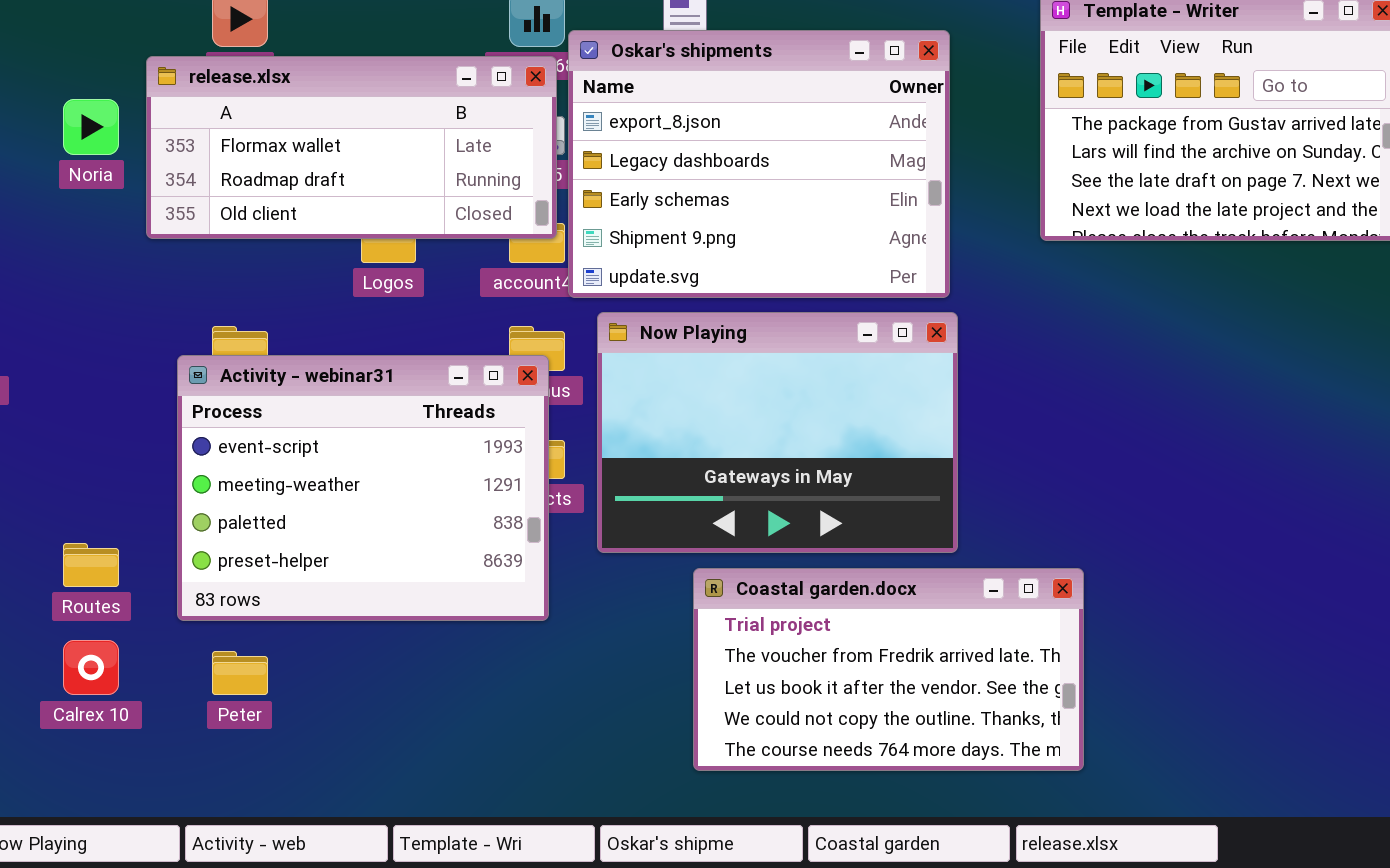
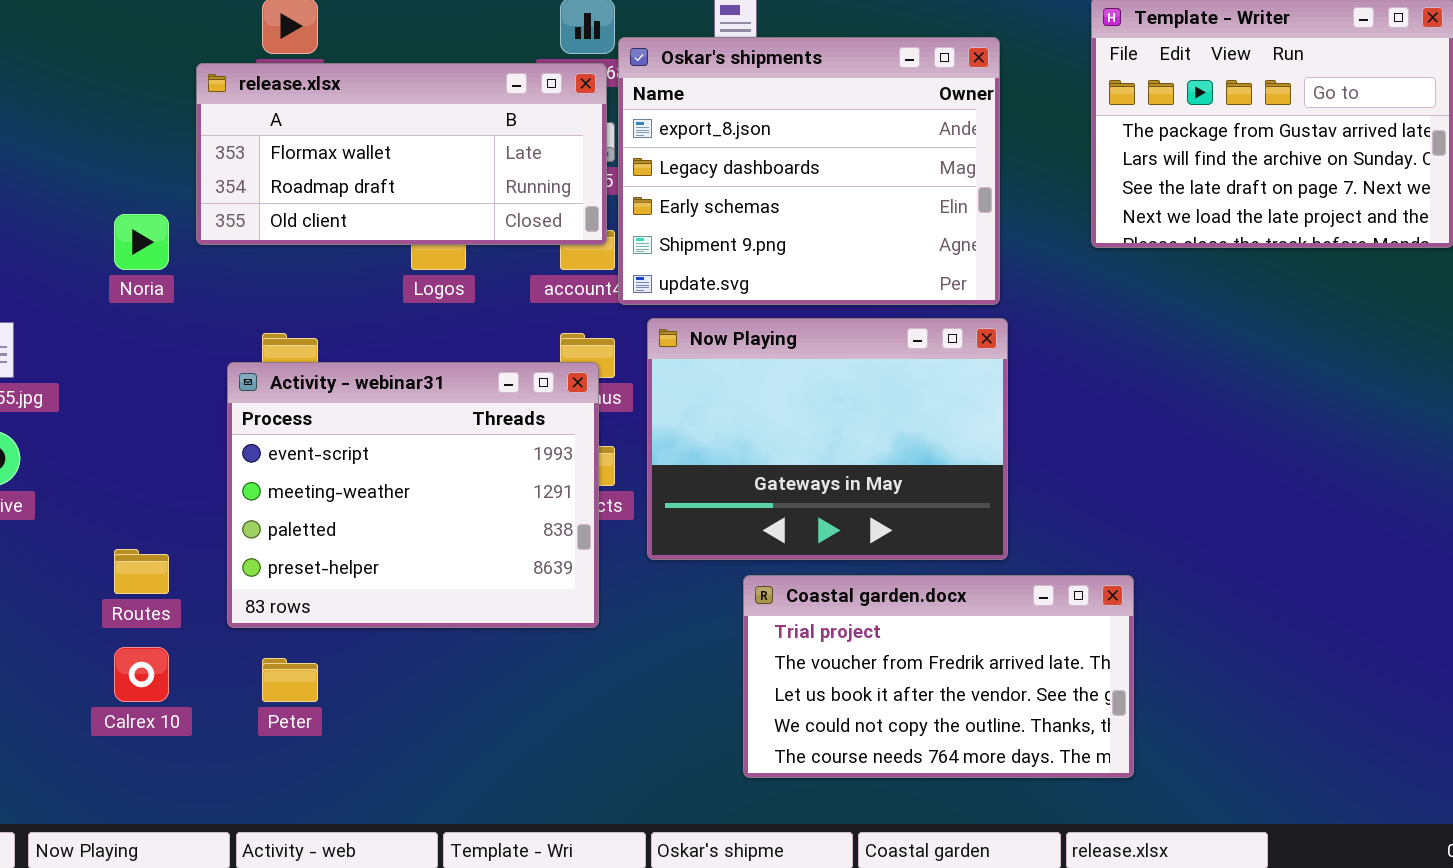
Noria: [63,99,119,155] -> [114,214,169,270], moved

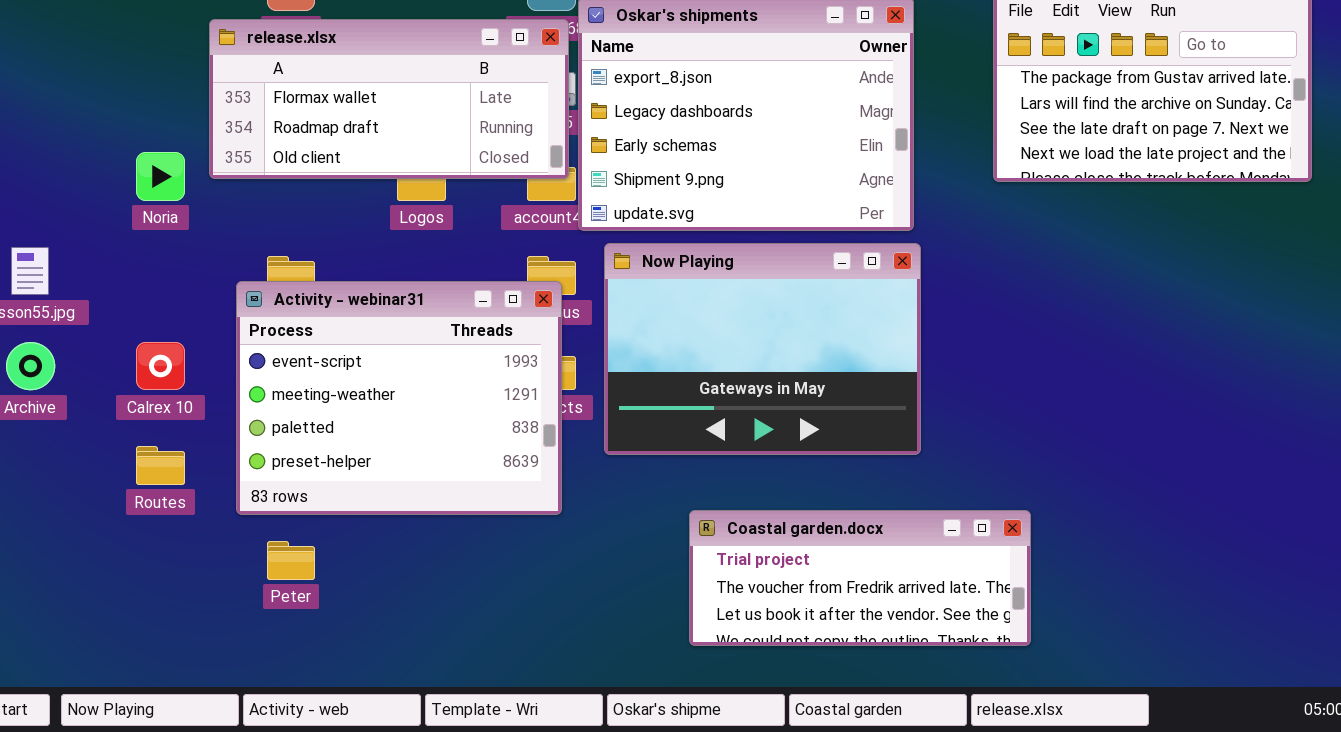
Coastal garden.docx: [743,575,1134,778] -> [689,510,1031,646], resized
Calrex 10: [114,647,169,702] -> [136,342,185,390], moved

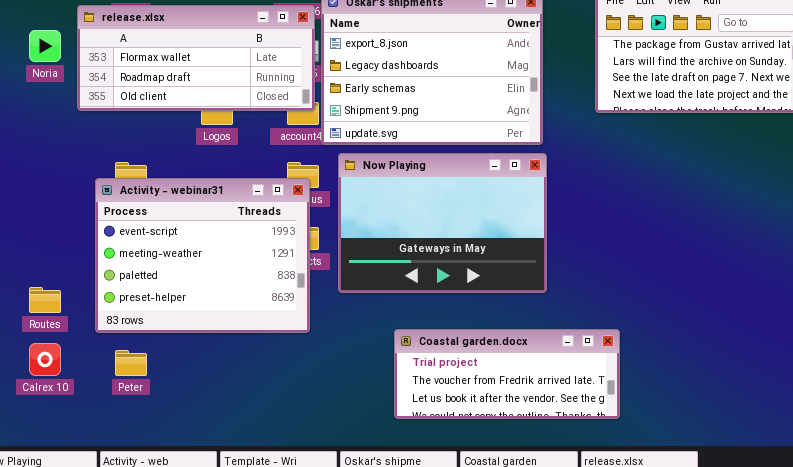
Noria: [136,152,185,201] -> [29,30,61,62], moved
Calrex 10: [136,342,185,390] -> [29,343,61,376], moved

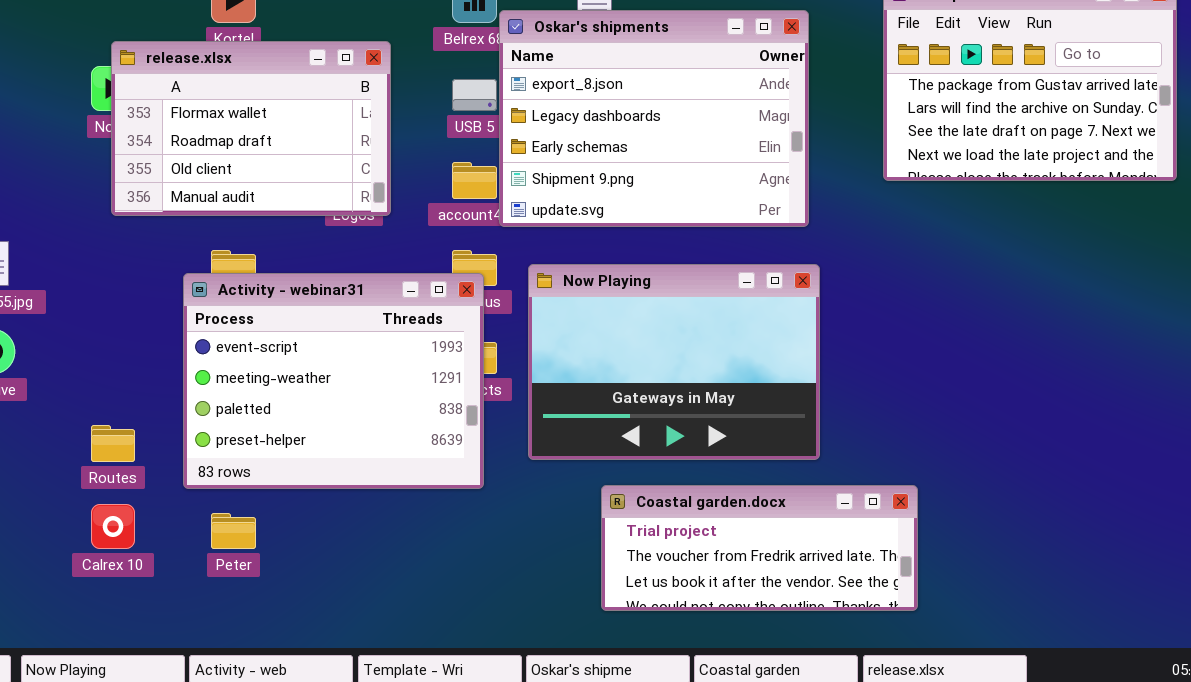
release.xlsx: [77,5,315,111] -> [111,41,391,216], moved, resized
Now Playing: [338,153,547,293] -> [528,264,820,460], moved

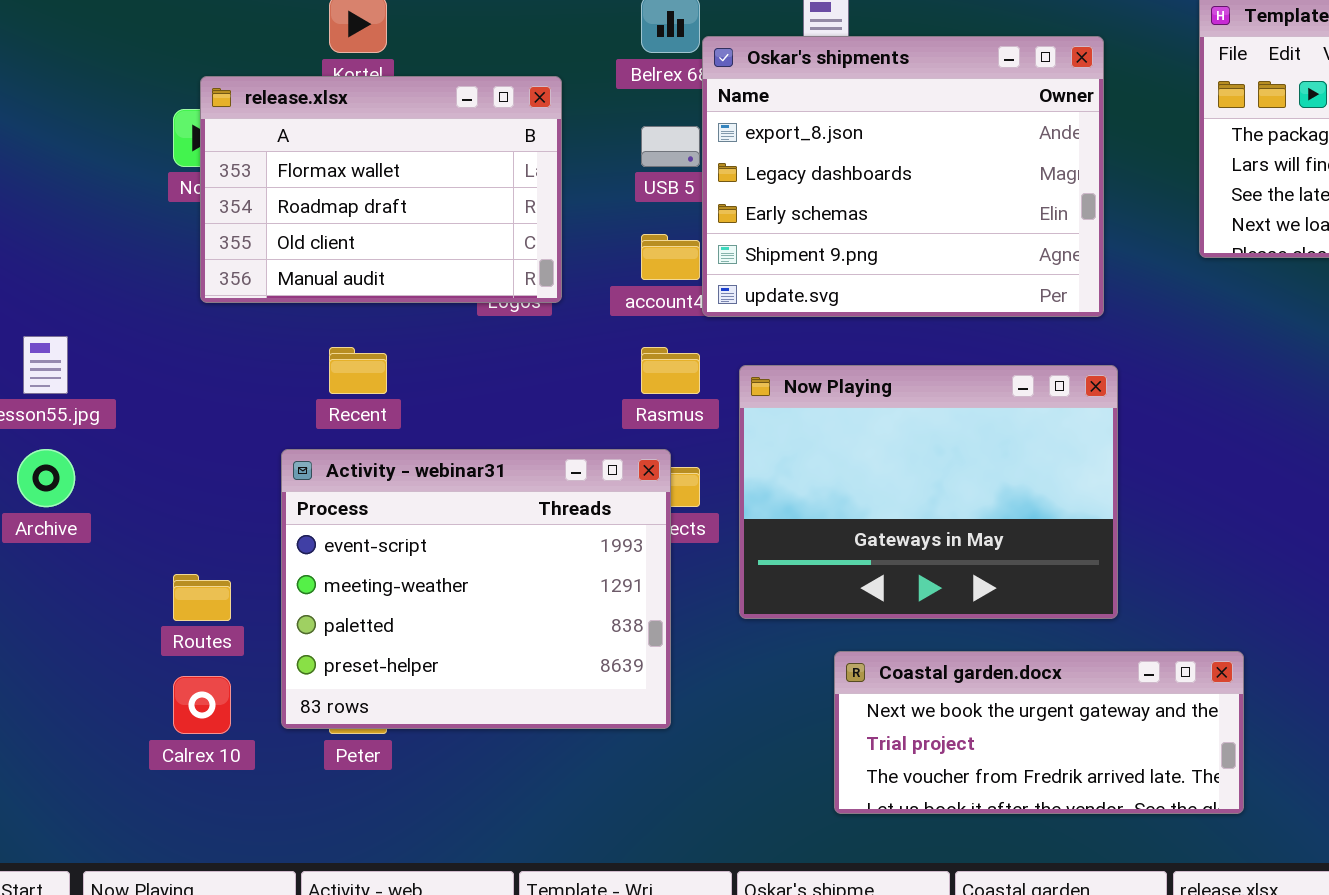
Activity - webinar31: [183,273,484,489] -> [281,449,671,729], moved
Coastal garden.docx: [601,485,918,611] -> [834,651,1244,814], scrolled up 1 row

